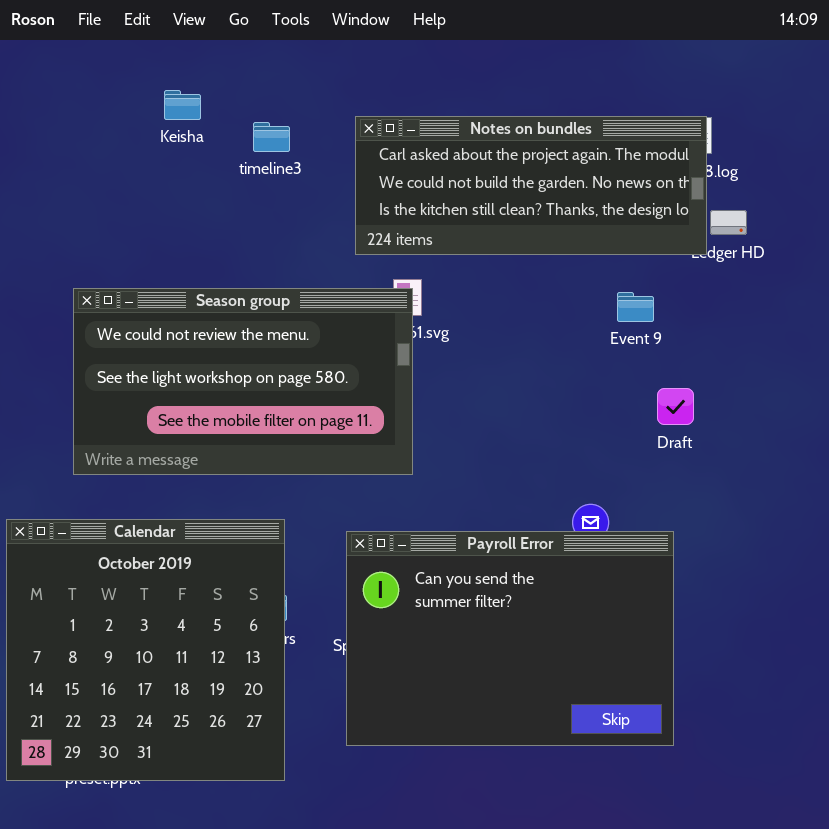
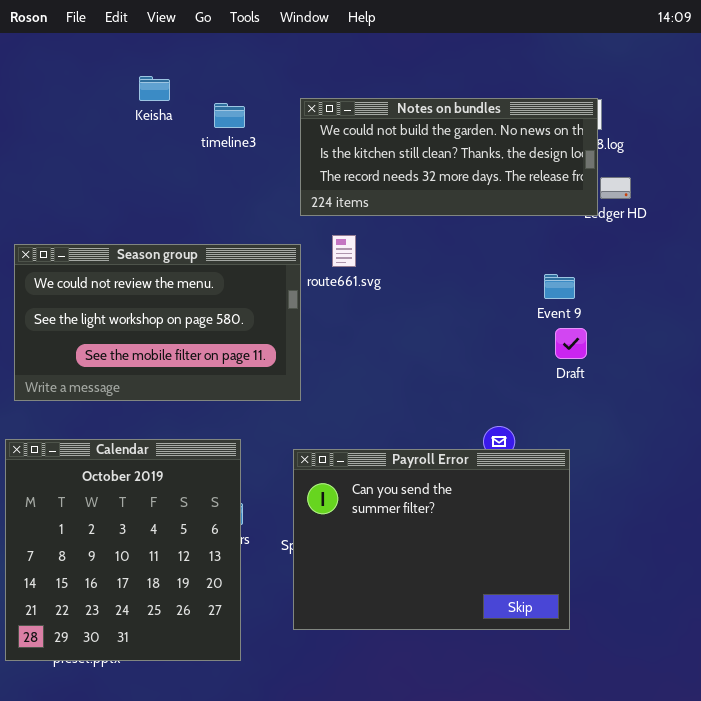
Notes on bundles: [355,116,707,255] -> [300,98,598,216], scrolled down 1 row
Season group: [73,288,413,475] -> [14,244,301,401], moved
Event 9: [617,292,654,322] -> [544,274,575,299], moved

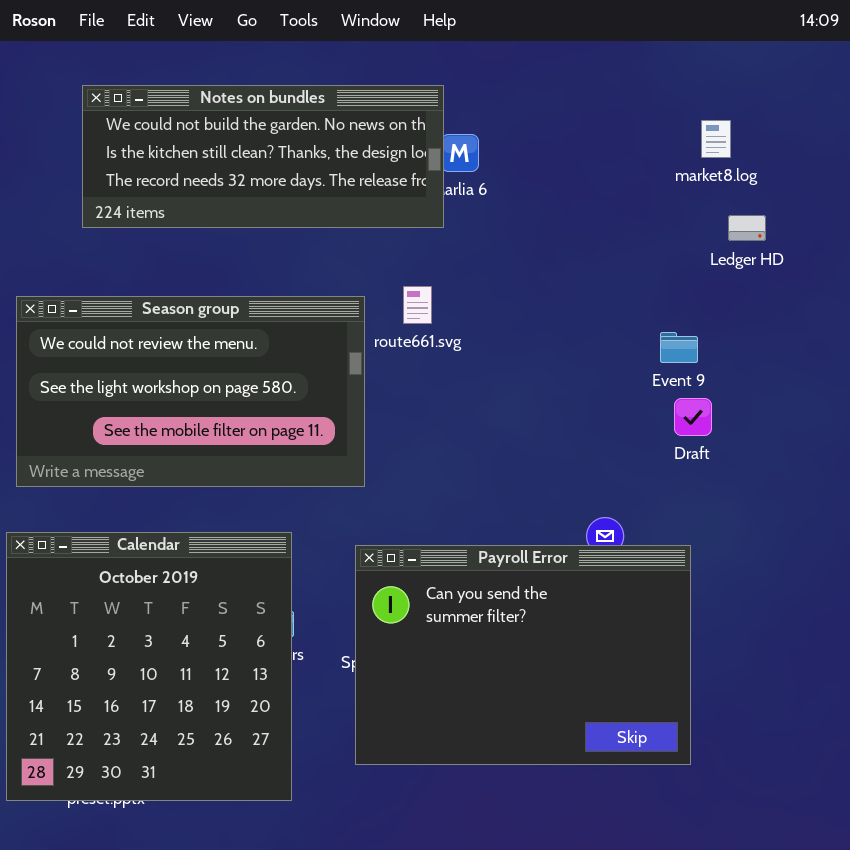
Notes on bundles: [300,98,598,216] -> [82,85,444,228], moved

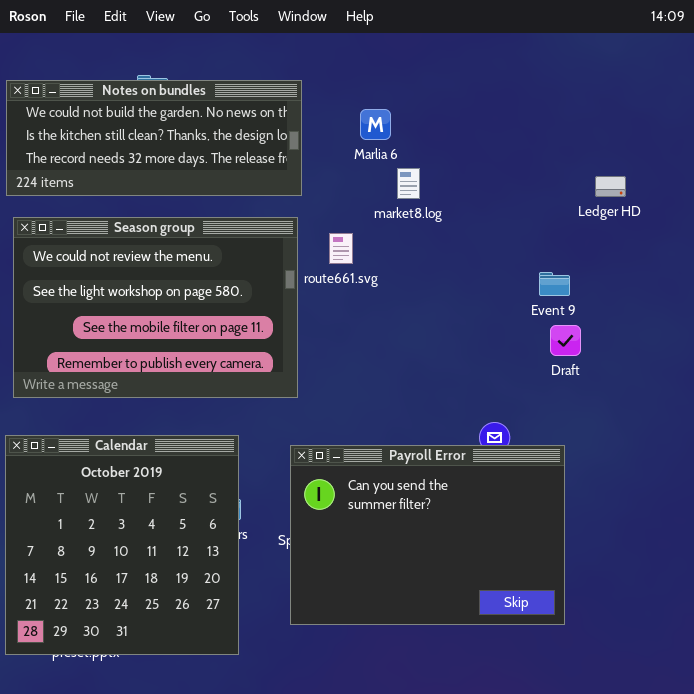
Notes on bundles: [82,85,444,228] -> [6,80,302,196], moved
market8.log: [701,120,731,158] -> [397,168,420,199], moved
Season group: [16,296,365,487] -> [13,217,298,398], resized

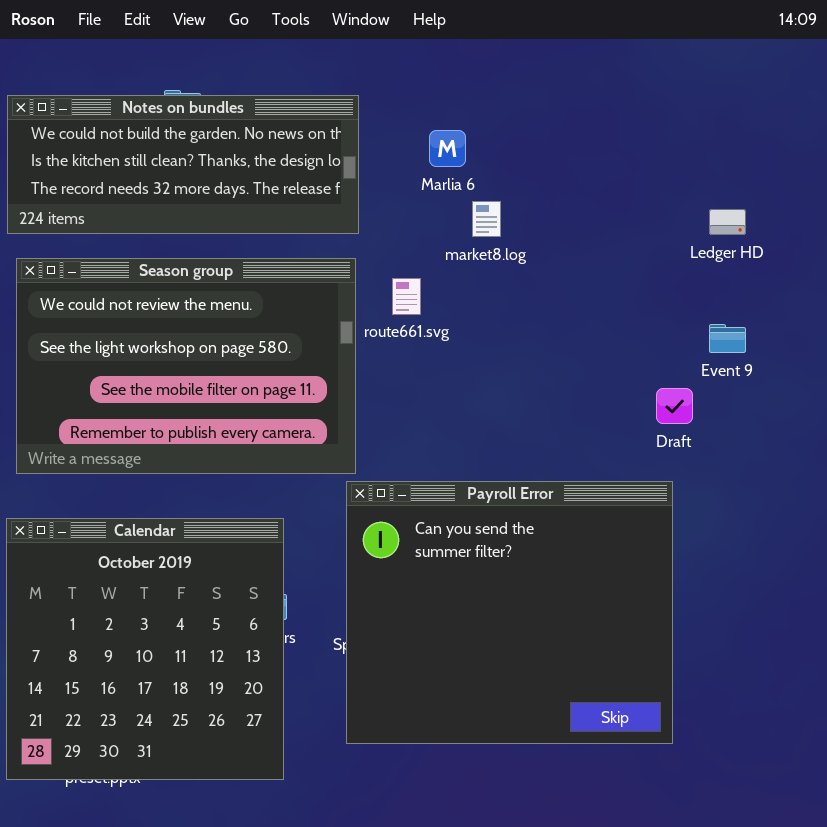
Event 9: [539,272,570,296] -> [709,324,746,353], moved
Payroll Error: [290,445,565,625] -> [346,481,673,744], resized

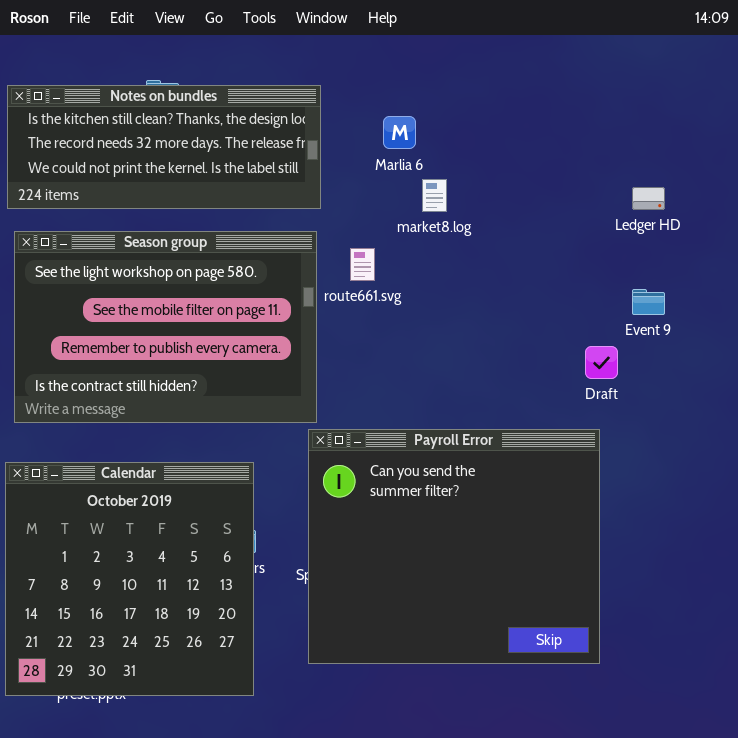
Notes on bundles: [7,95,359,234] -> [7,85,321,209], scrolled down 1 row
Season group: [16,258,356,474] -> [14,231,317,423], scrolled down 1 row

